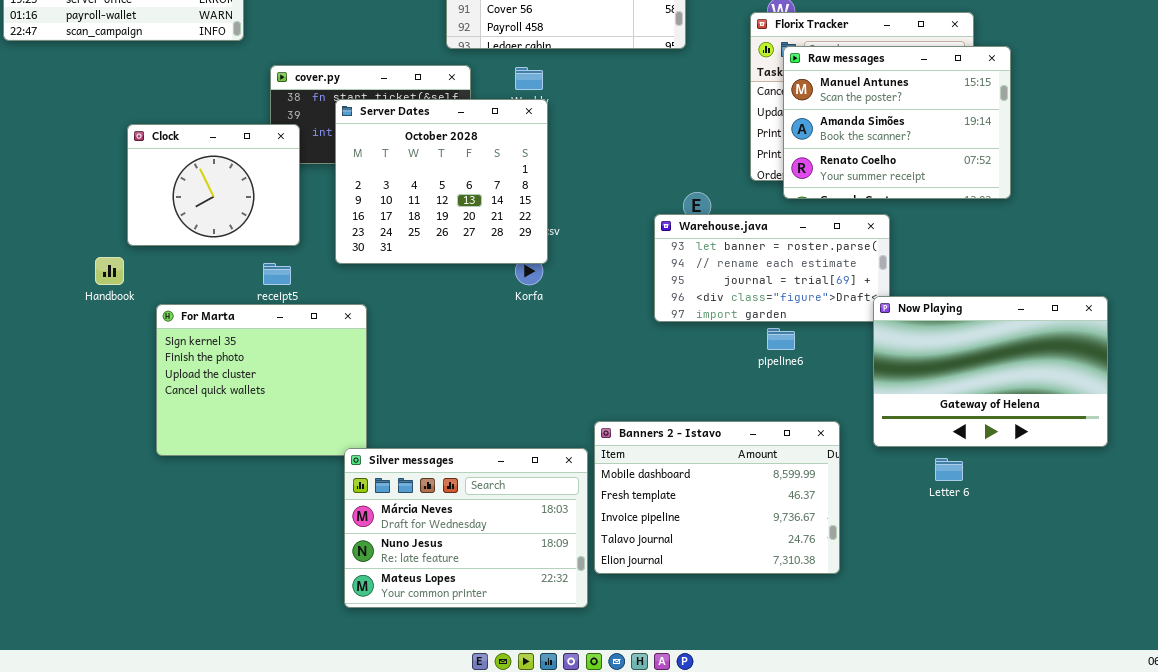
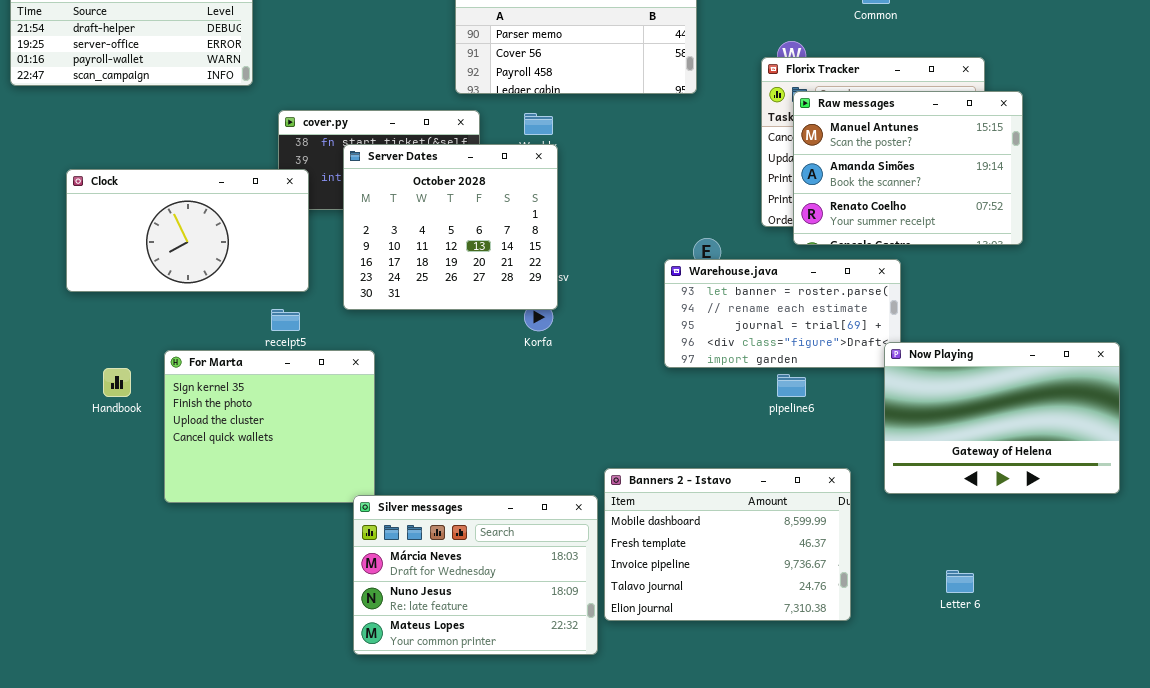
Clock: [127,124,300,246] -> [66,169,309,292], resized
Handbook: [95,257,124,285] -> [103,368,131,397], moved
Letter 6: [935,458,963,481] -> [946,570,974,593], moved

